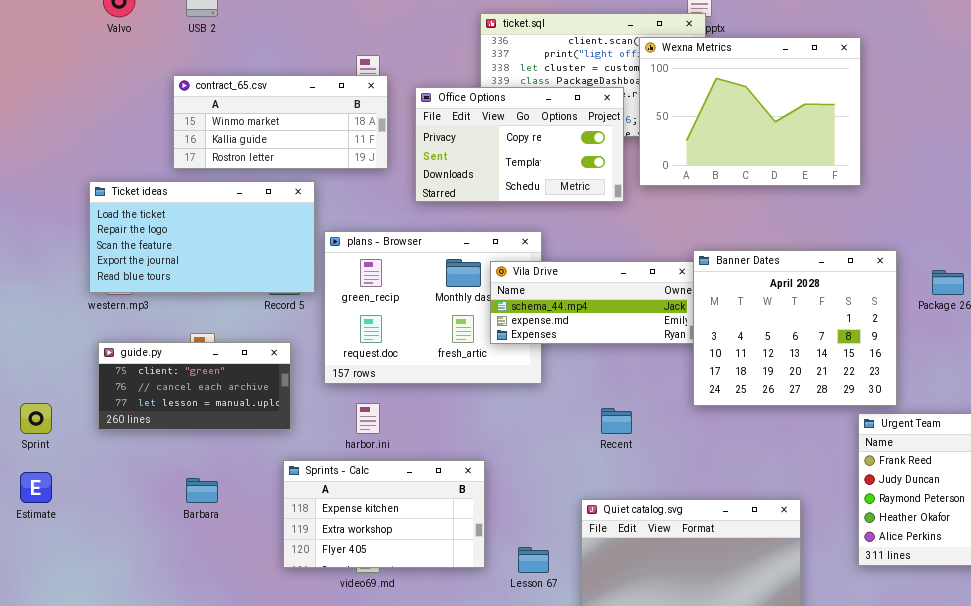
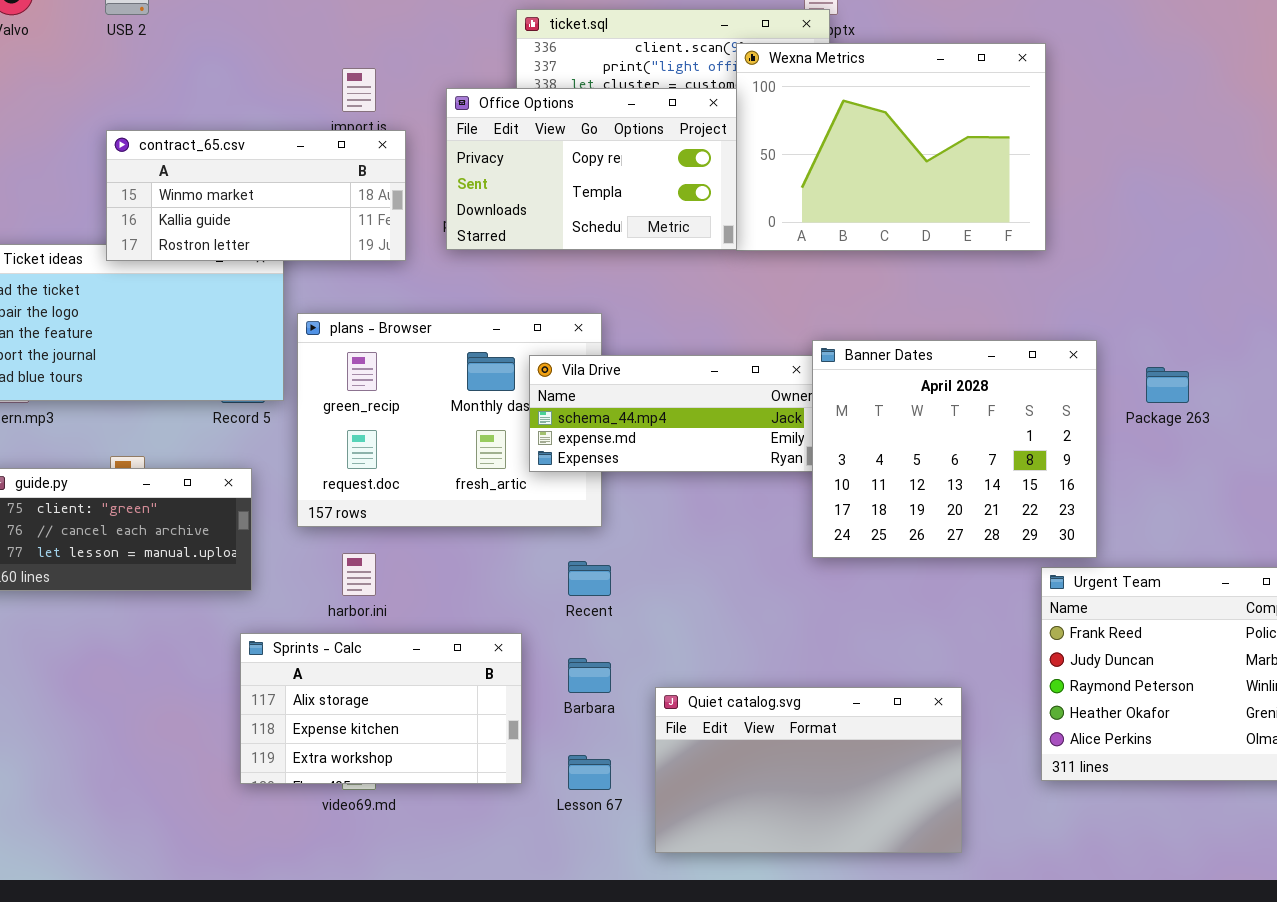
contract_65.csv: [173,75,388,169] -> [106,130,406,261], moved
Office Options: [415,87,624,202] -> [446,88,737,250], moved
Recent: [601,408,632,434] -> [568,561,611,596], moved
Sprints - Calc: [283,460,485,568] -> [240,633,522,784], scrolled up 1 row
Barbara: [186,478,218,503] -> [568,658,611,693], moved

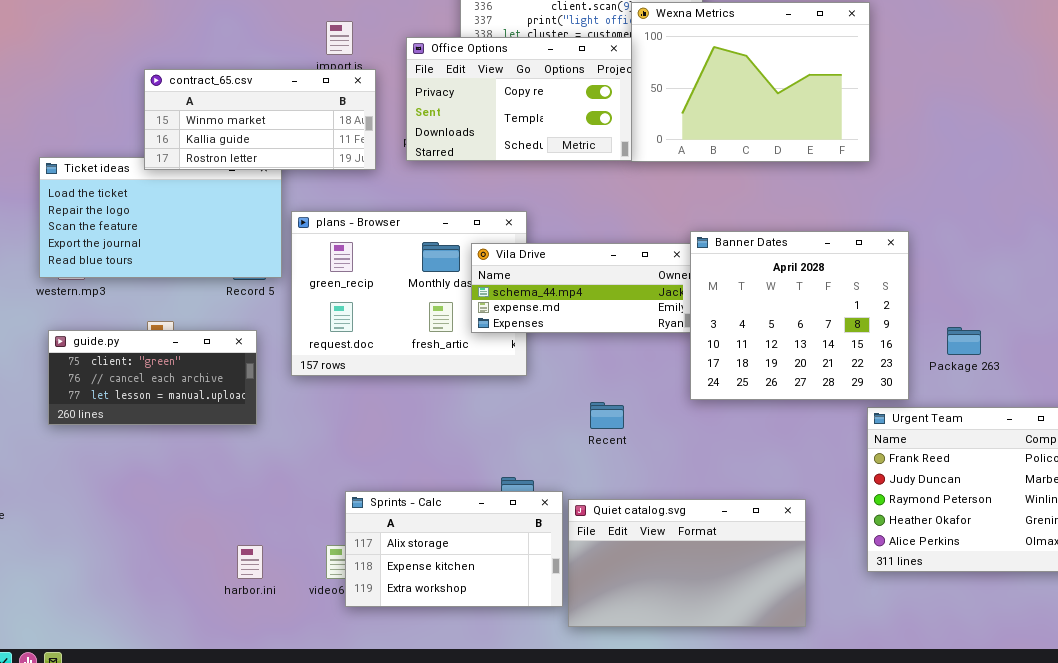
Package 263: [1146,367,1189,403] -> [947,327,981,355], moved
harbor.ini: [342,553,376,596] -> [237,545,263,579], moved
Recent: [568,561,611,596] -> [590,402,624,429], moved
Sprints - Calc: [240,633,522,784] -> [345,491,563,607], moved

